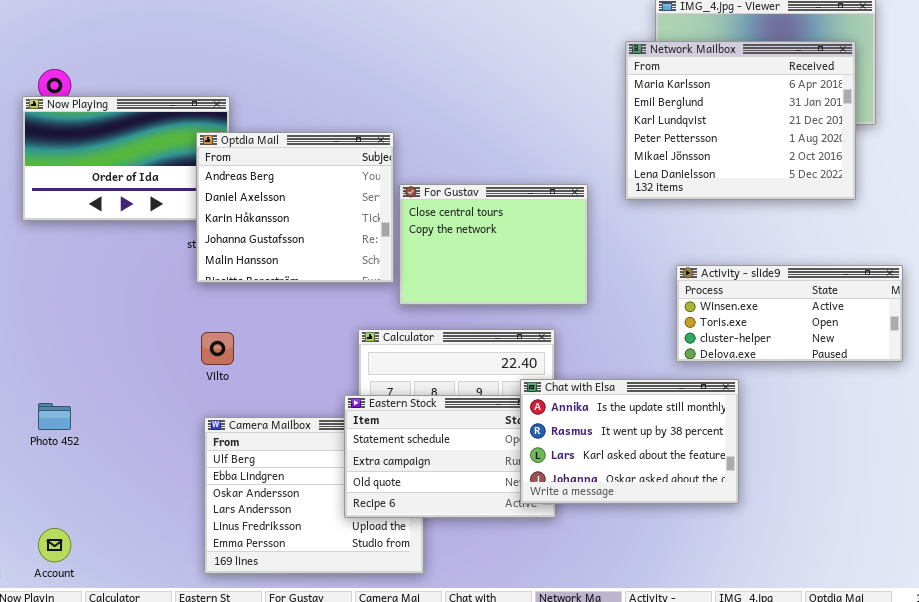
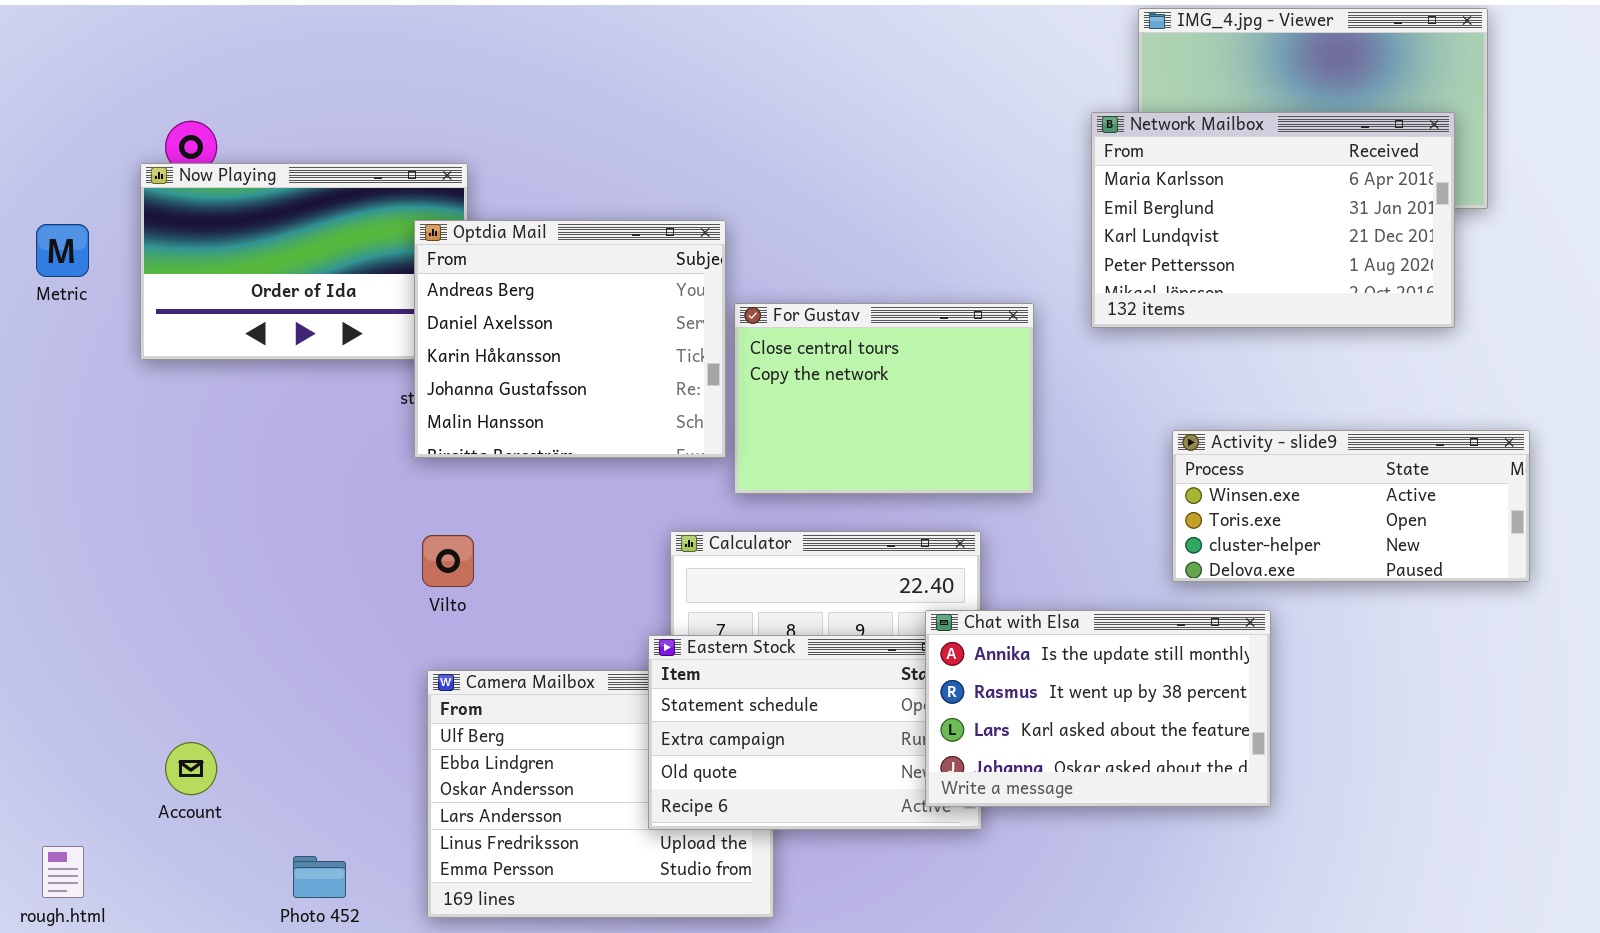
Network Mailbox: [625,41,856,200] -> [1091,112,1455,328], resized
Photo 452: [38,403,71,430] -> [293,856,346,898], moved
Account: [38,528,71,562] -> [165,742,217,795], moved

